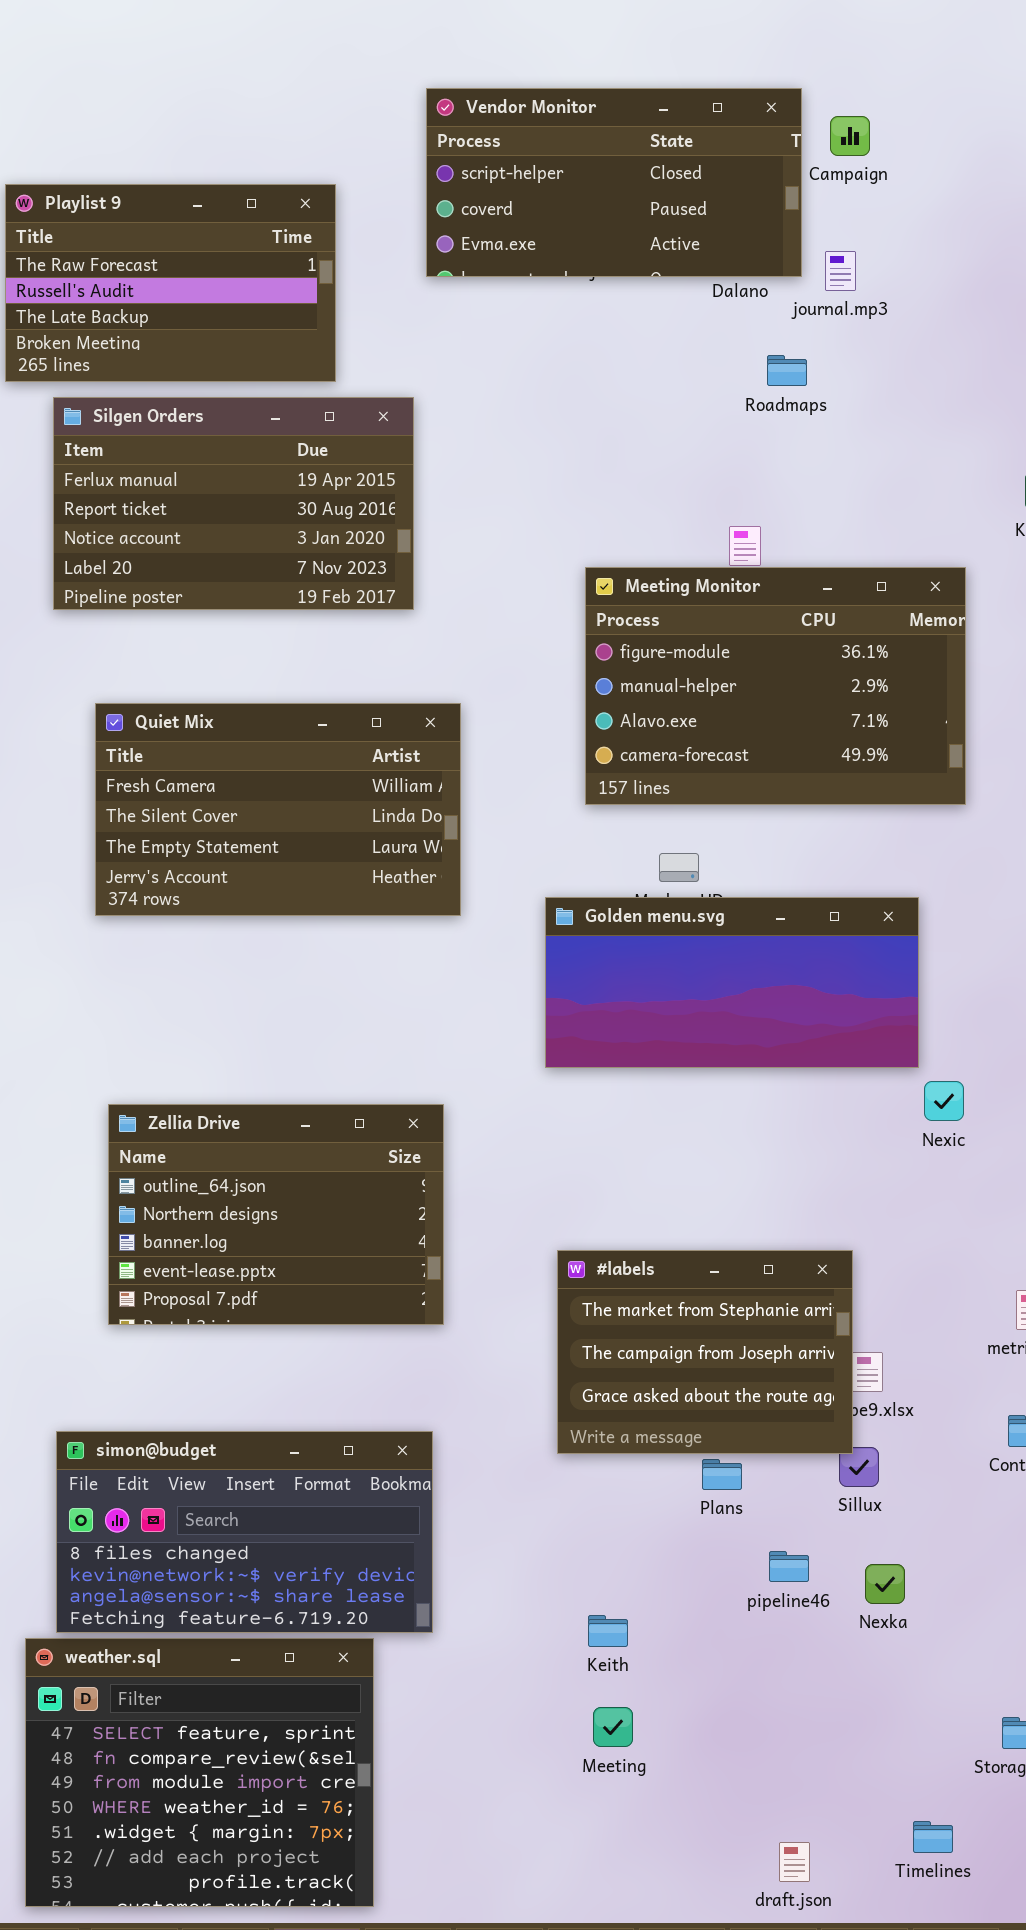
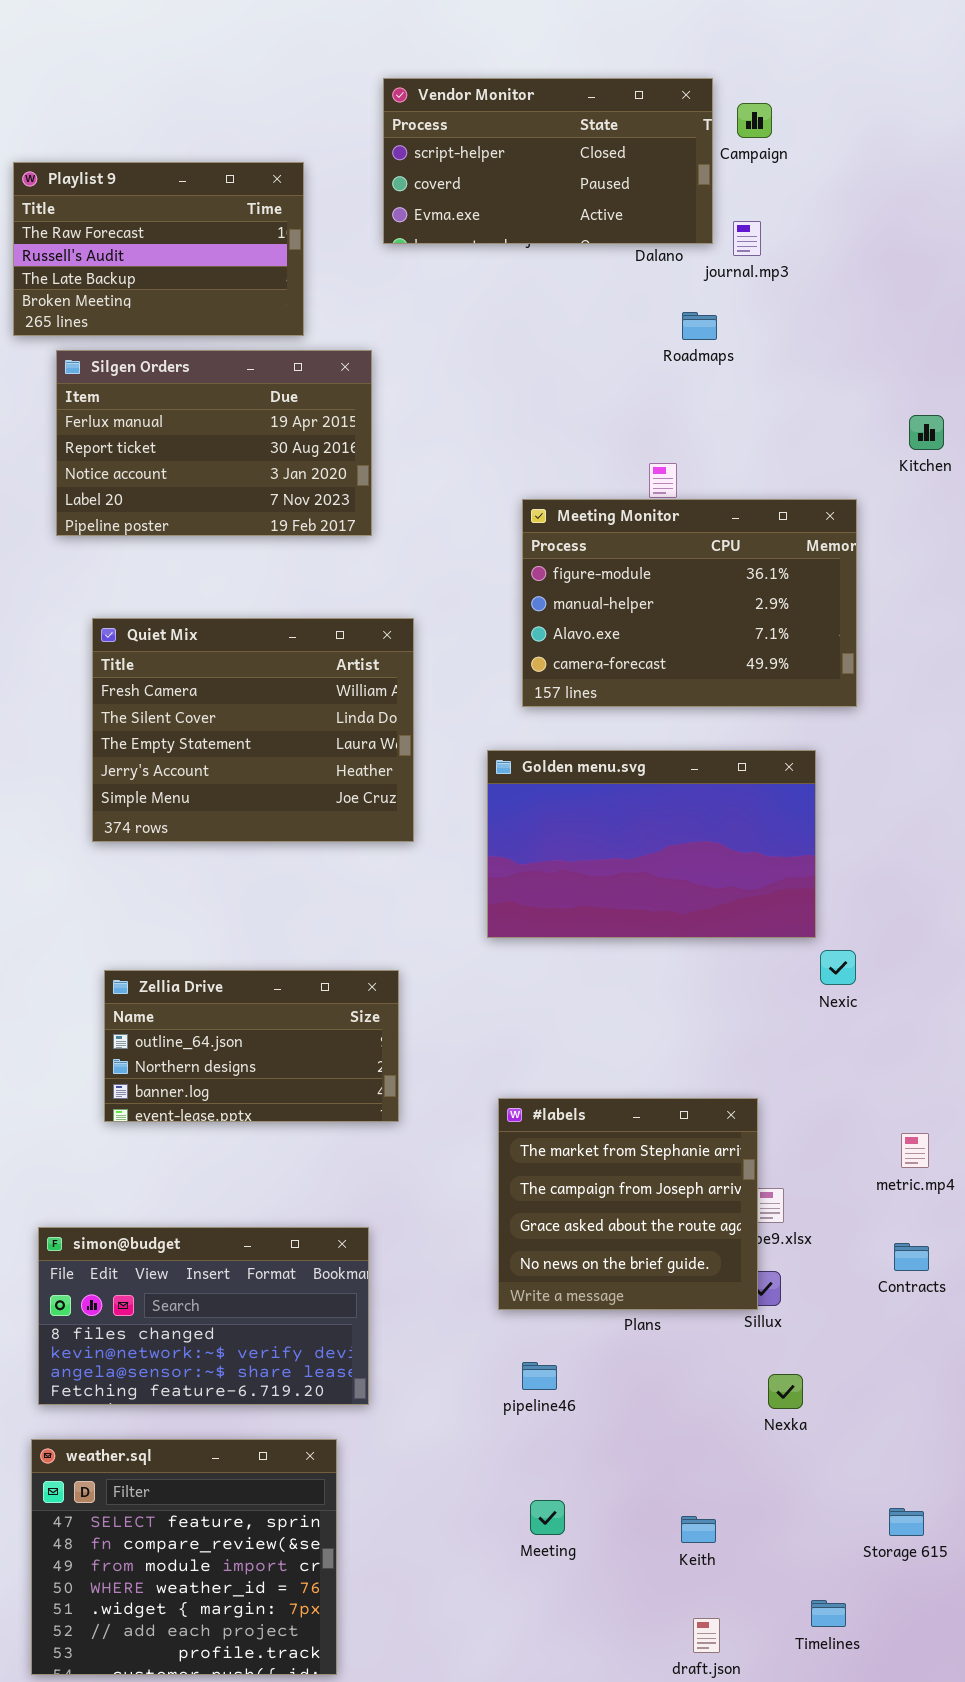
Quiet Mix: [95,703,461,916] -> [92,618,414,842], resized
Golden menu.svg: [545,897,919,1068] -> [487,750,816,938], resized
Zellia Drive: [108,1104,444,1325] -> [104,970,399,1122], resized
#labels: [557,1250,853,1454] -> [498,1098,758,1310], resized
simon@budget: [56,1431,433,1633] -> [38,1227,369,1405], moved
pipeline46: [769,1551,809,1582] -> [522,1362,557,1390], moved
Keith: [588,1615,628,1647] -> [681,1516,716,1543], moved

